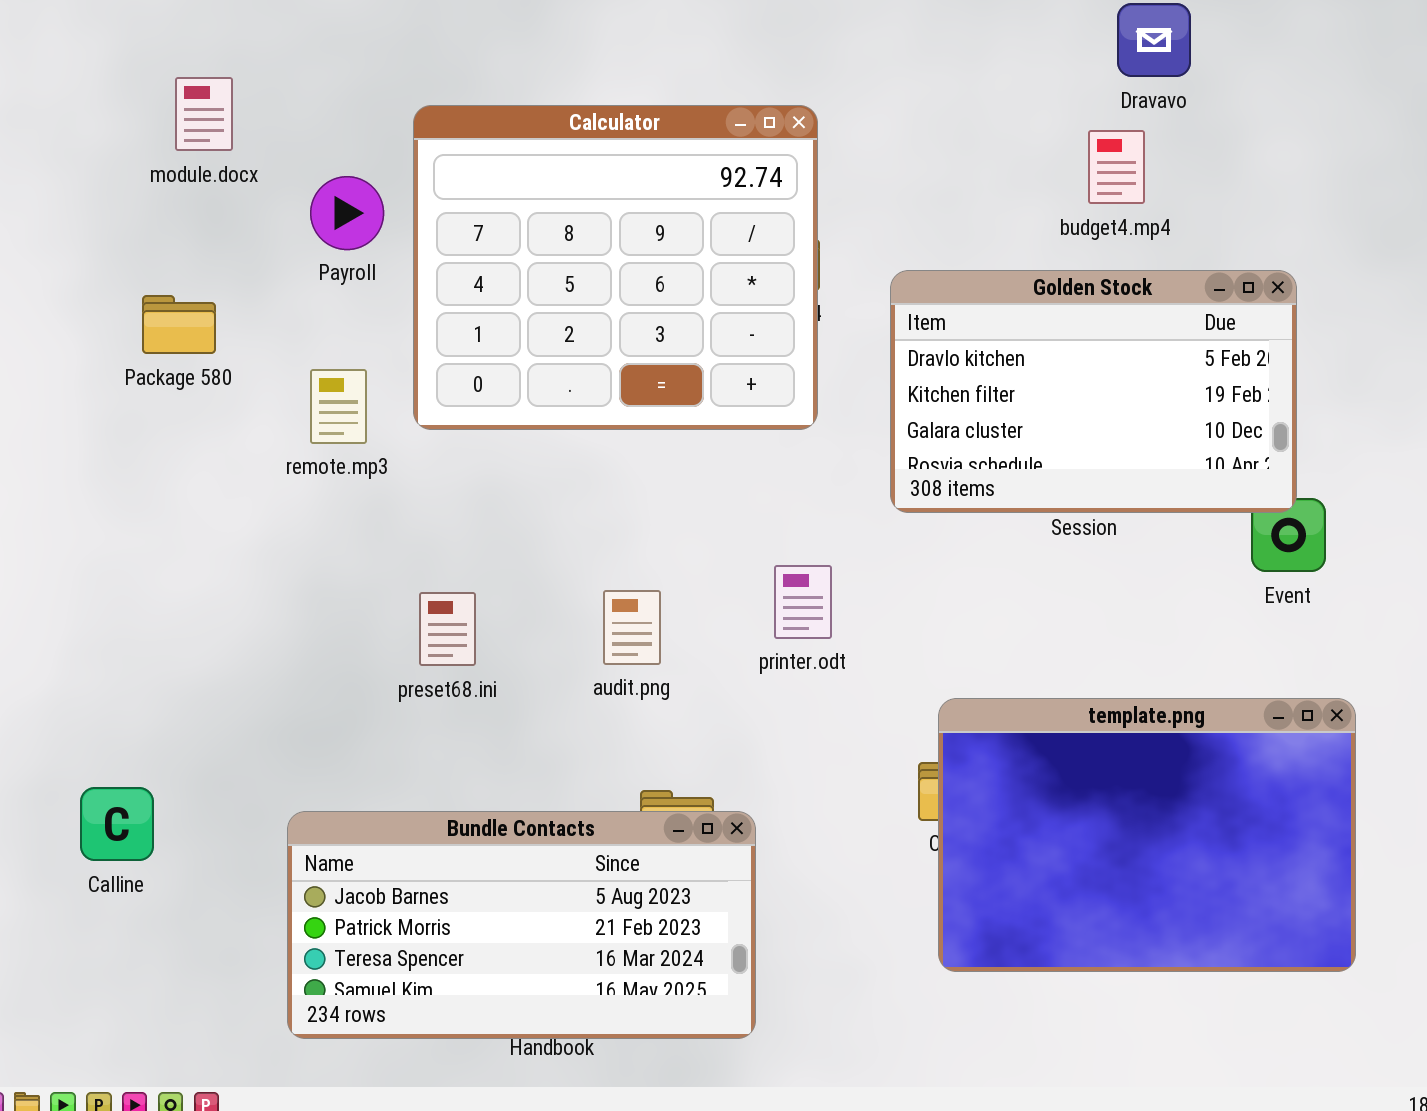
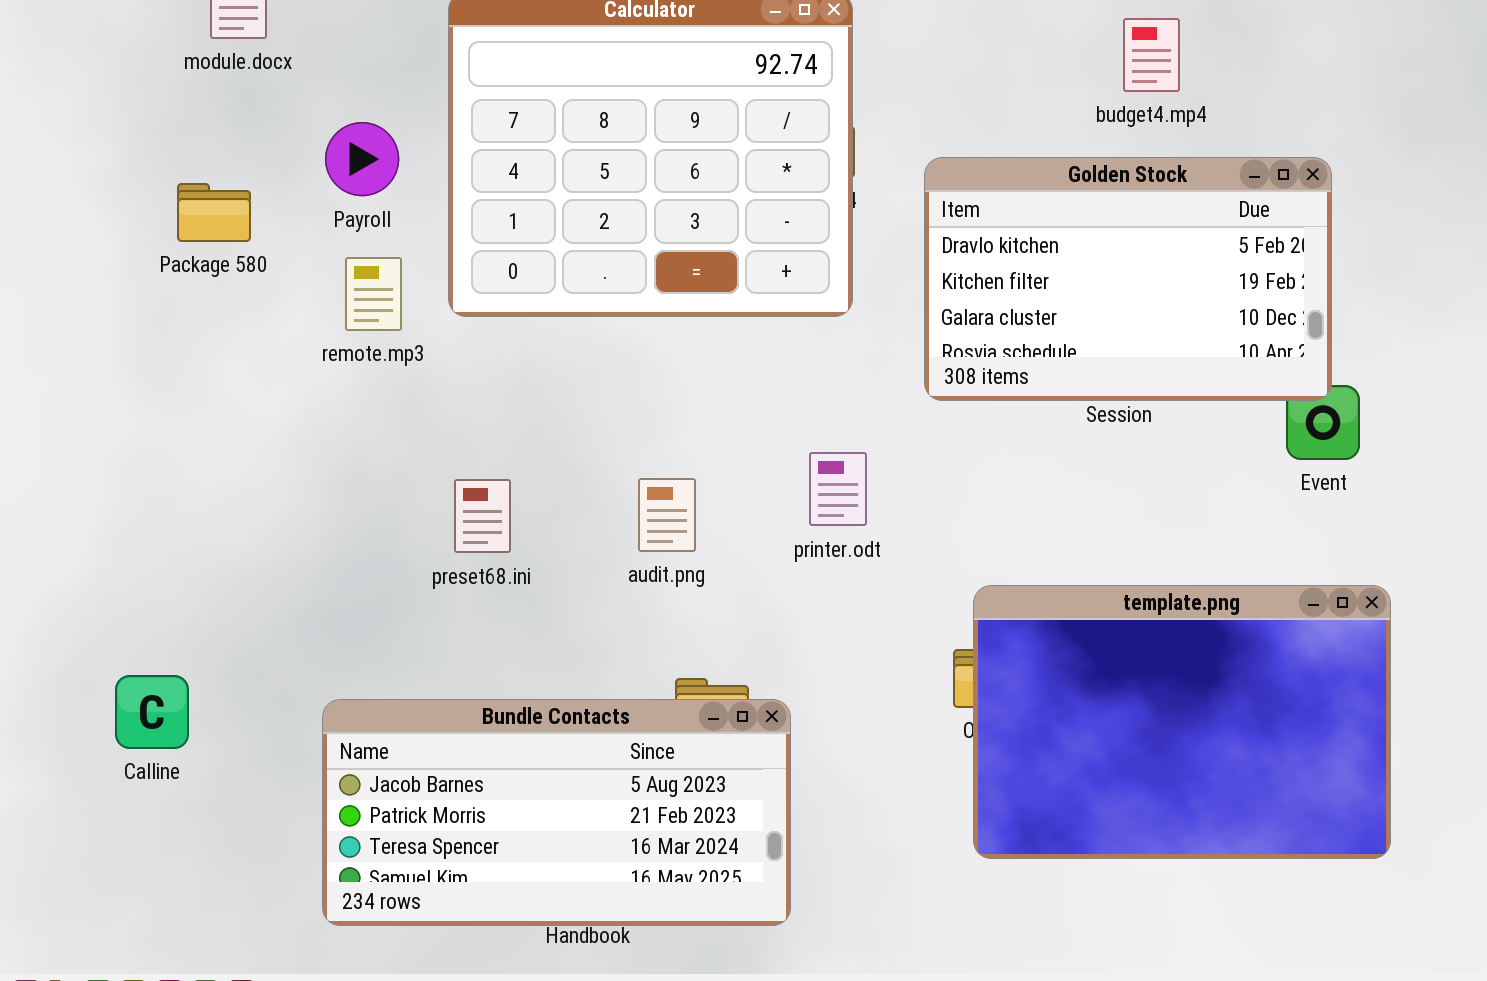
Payroll: [310,176,384,250] -> [325,122,399,196], moved

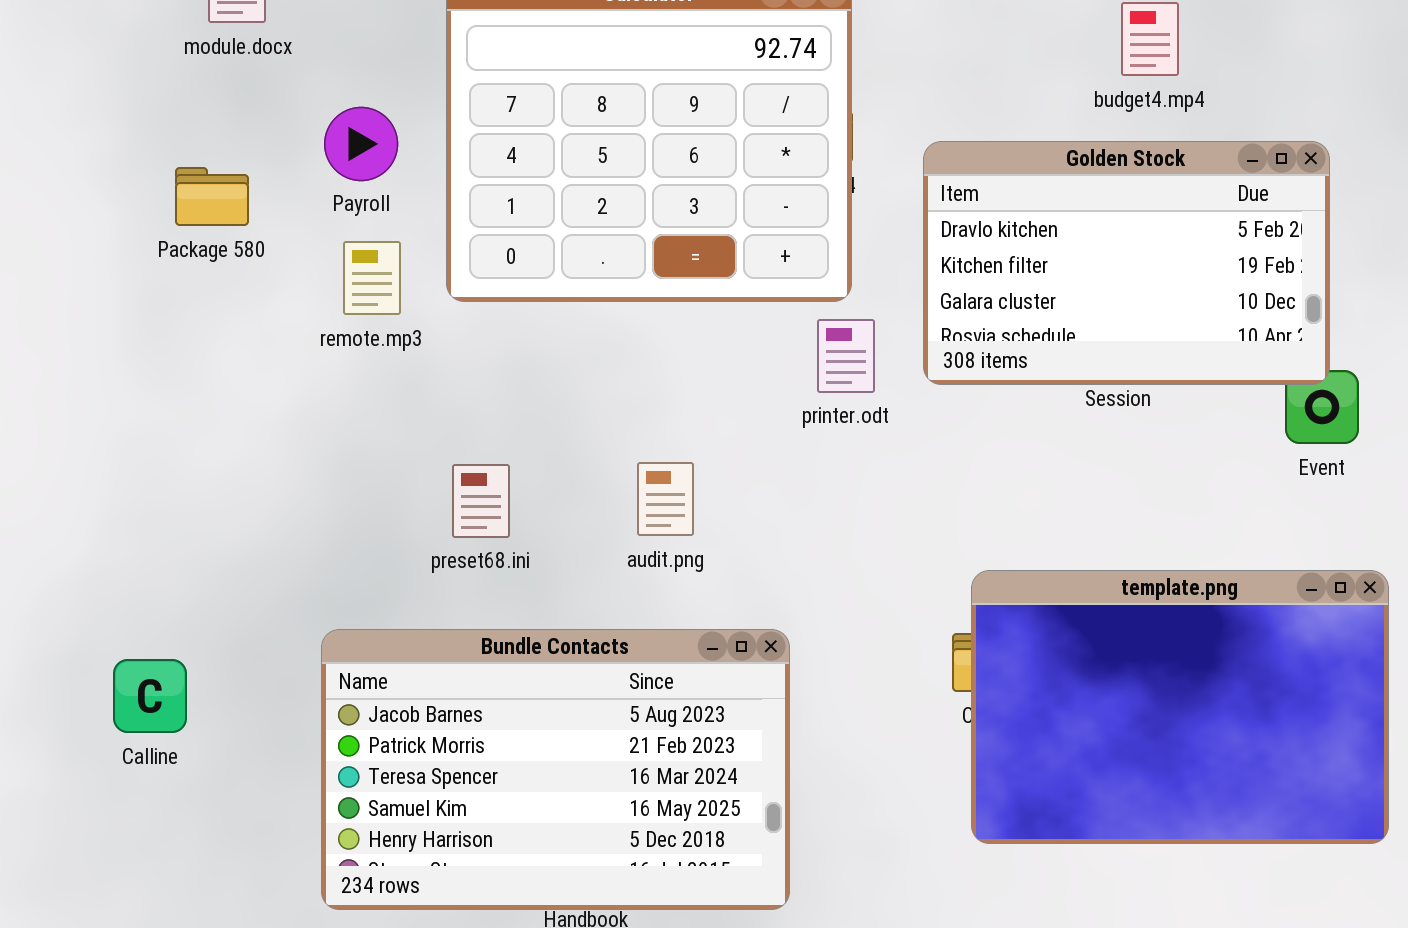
printer.odt: [809,452,867,526] -> [817,319,875,393], moved
Bundle Contacts: [322,699,791,926] -> [321,629,790,910], resized

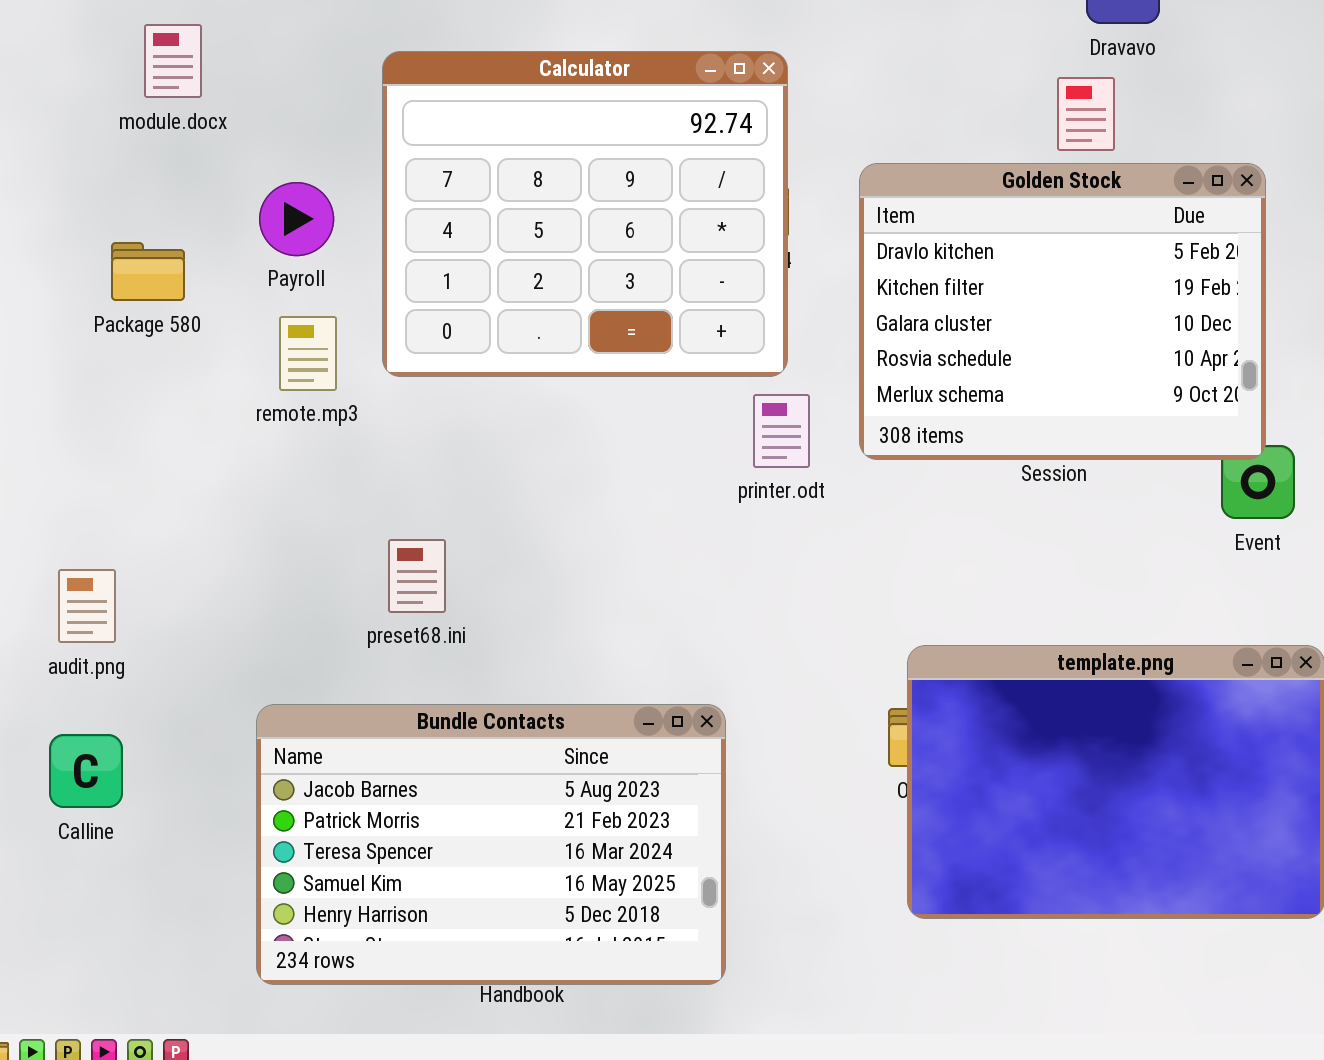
Golden Stock: [923,141,1330,385] -> [859,163,1266,460], resized
audit.png: [637,462,694,536] -> [58,569,116,643], moved

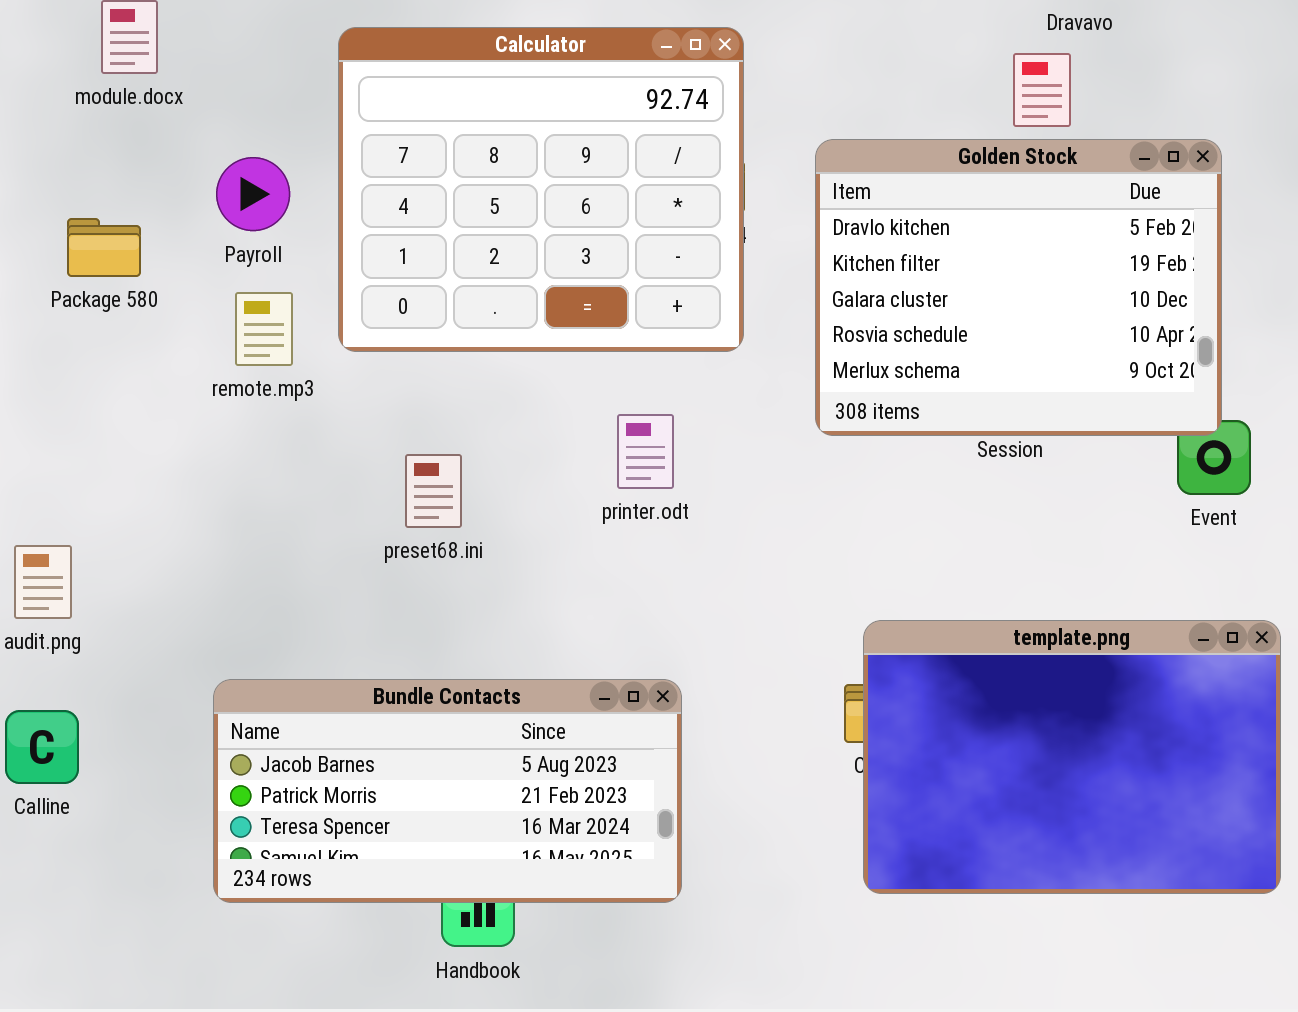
printer.odt: [753,394,810,468] -> [617,414,674,489], moved
preset68.ini: [388,539,446,613] -> [405,454,462,528], moved
Bundle Contacts: [256,704,726,985] -> [213,679,682,903], resized

